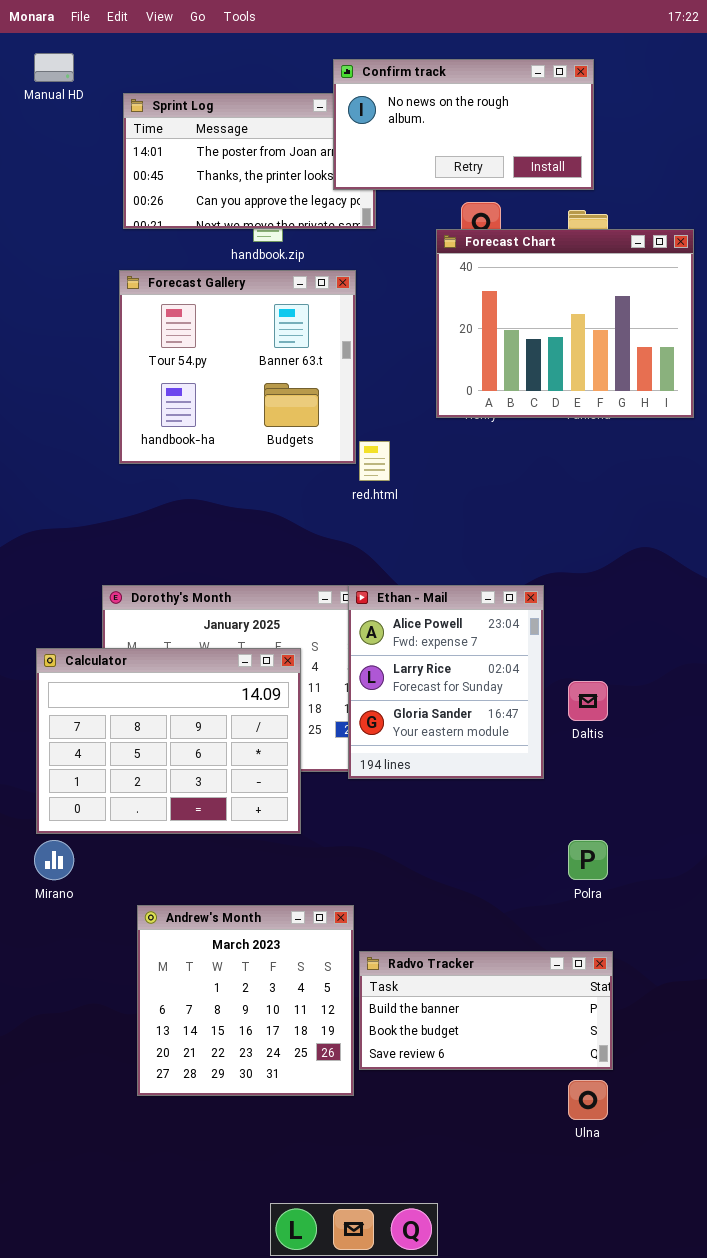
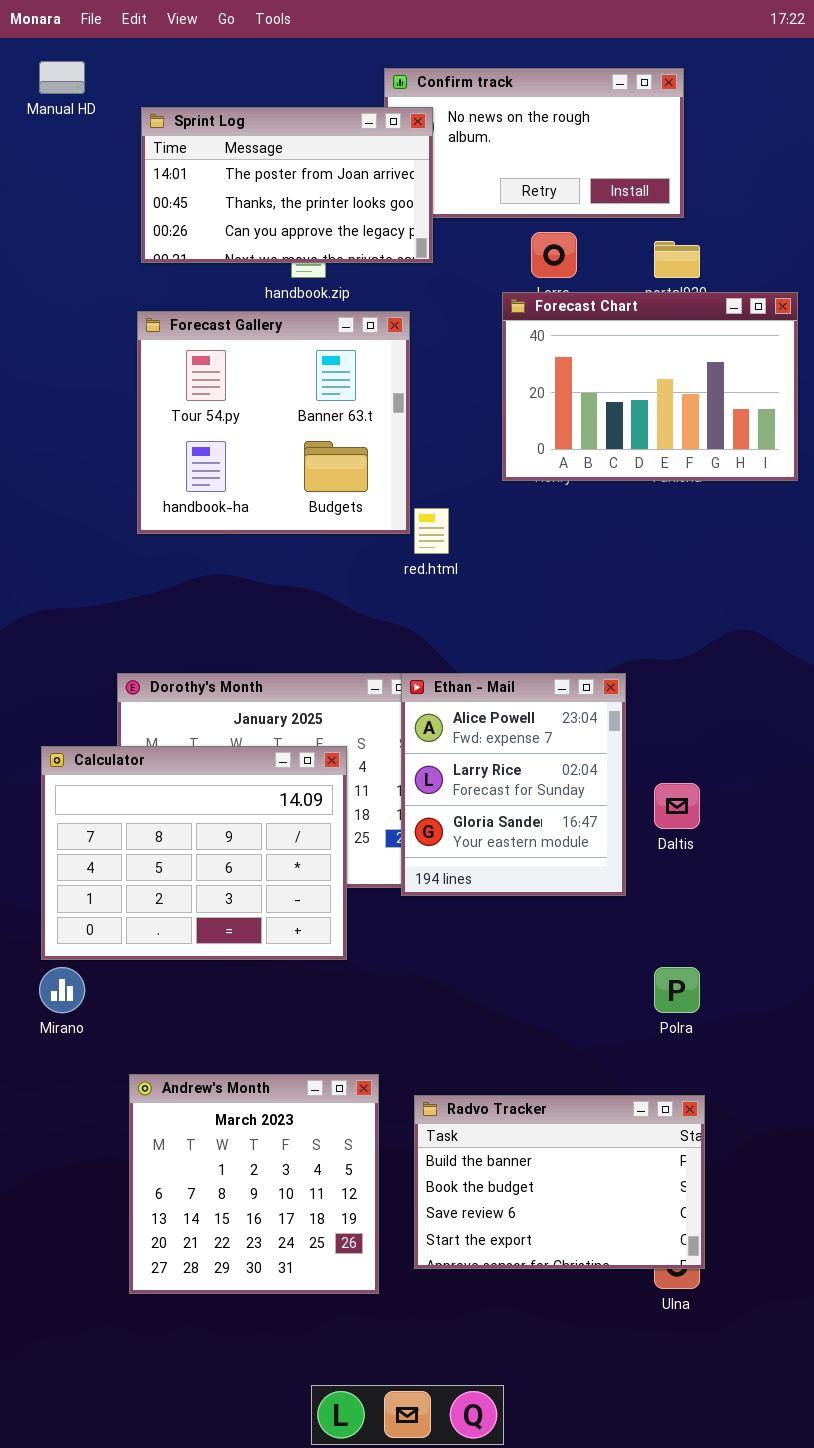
Sprint Log: [123,93,376,229] -> [141,107,433,263], raised
Forecast Chart: [436,229,694,418] -> [502,292,798,481], resized
Andrew's Month: [137,905,354,1096] -> [129,1074,379,1294], moved
Radvo Tracker: [359,951,613,1070] -> [414,1095,705,1269], resized

